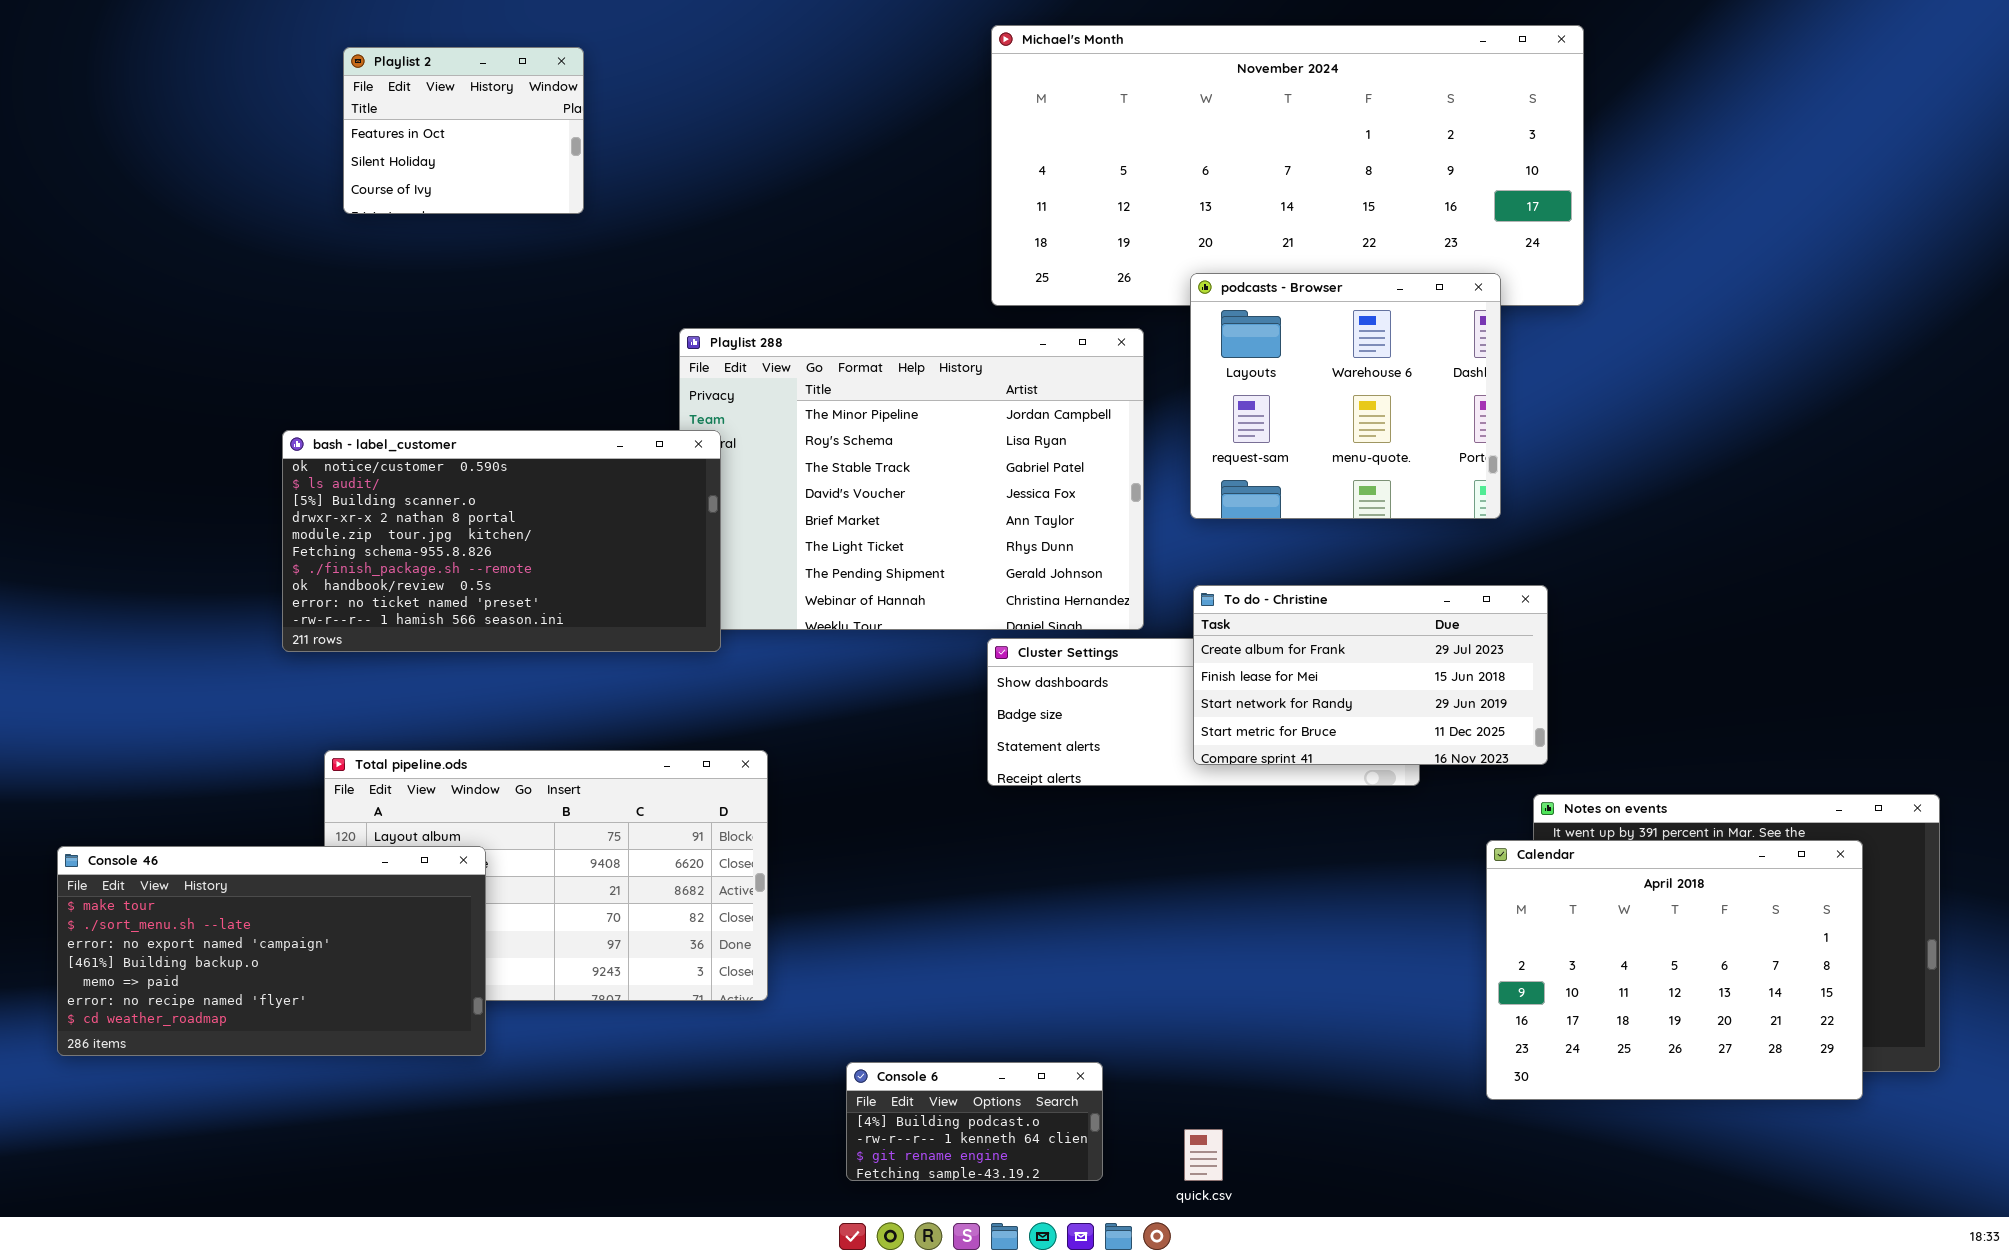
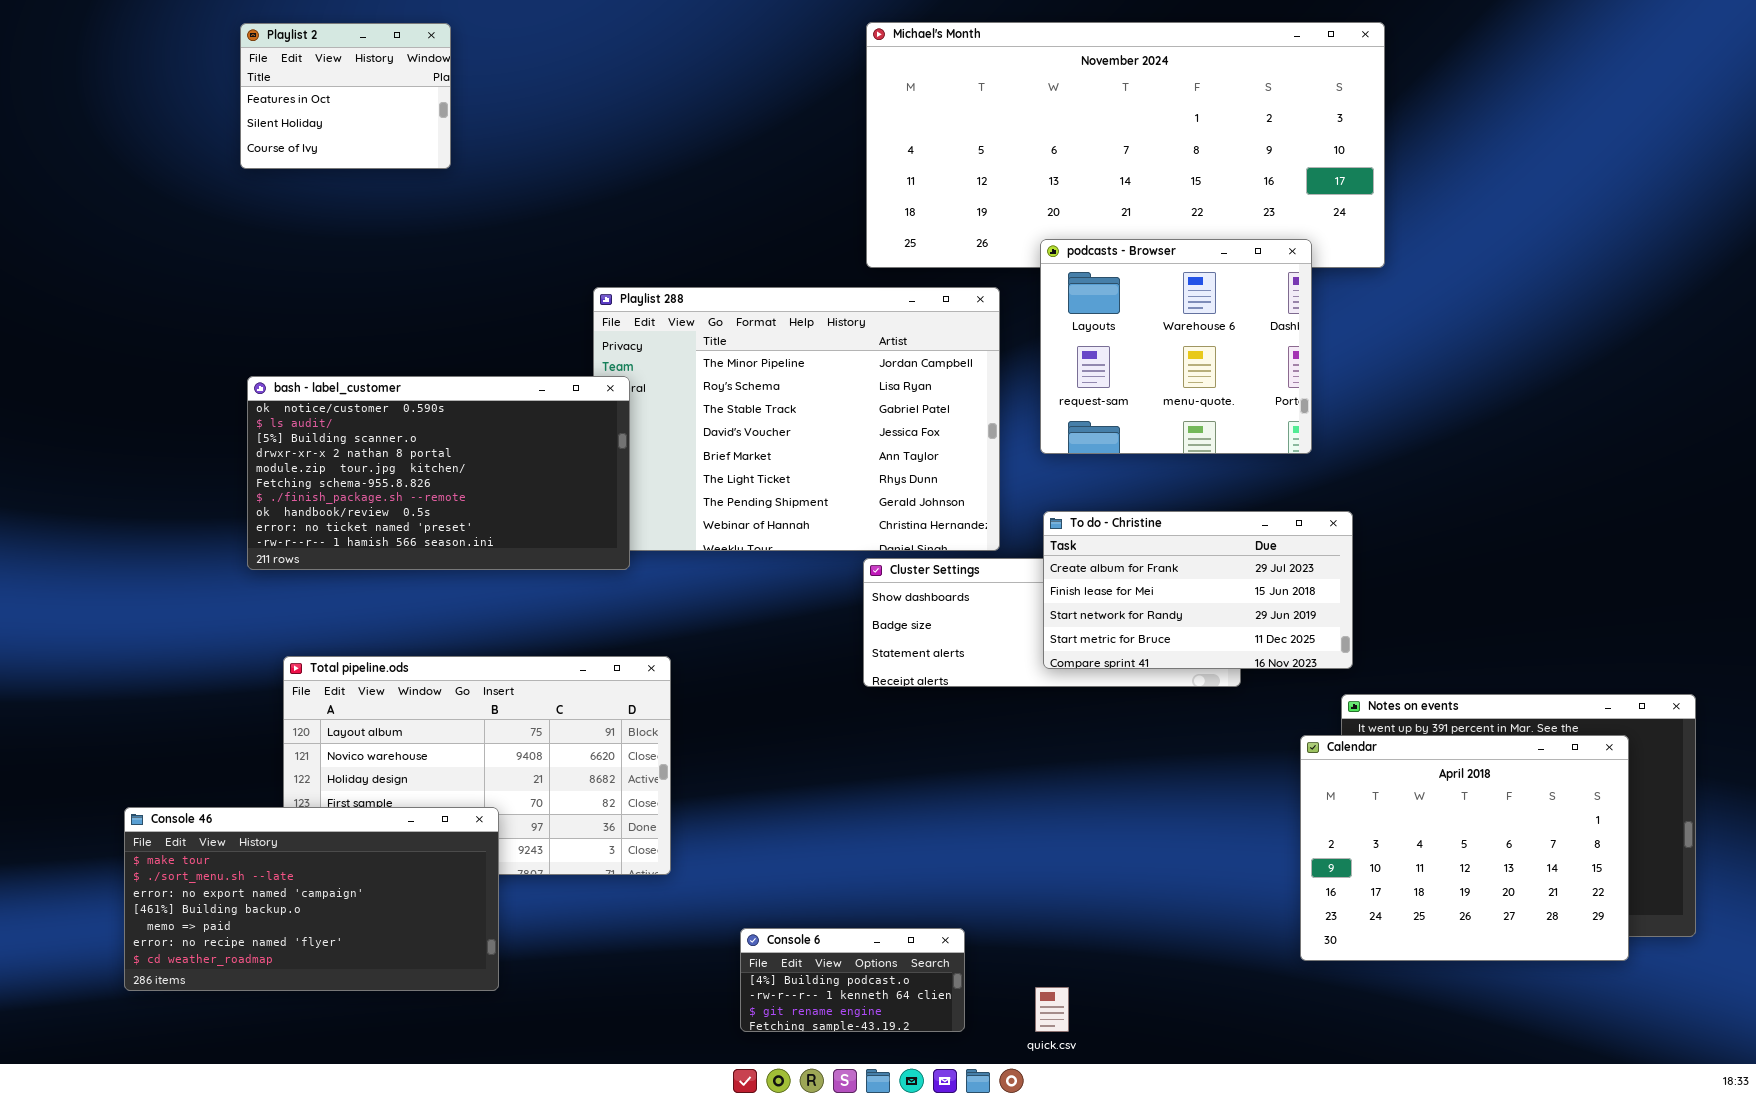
Playlist 2: [343,47,584,214] -> [240,23,451,169], moved
Console 46: [57,846,486,1056] -> [124,807,499,991], moved

